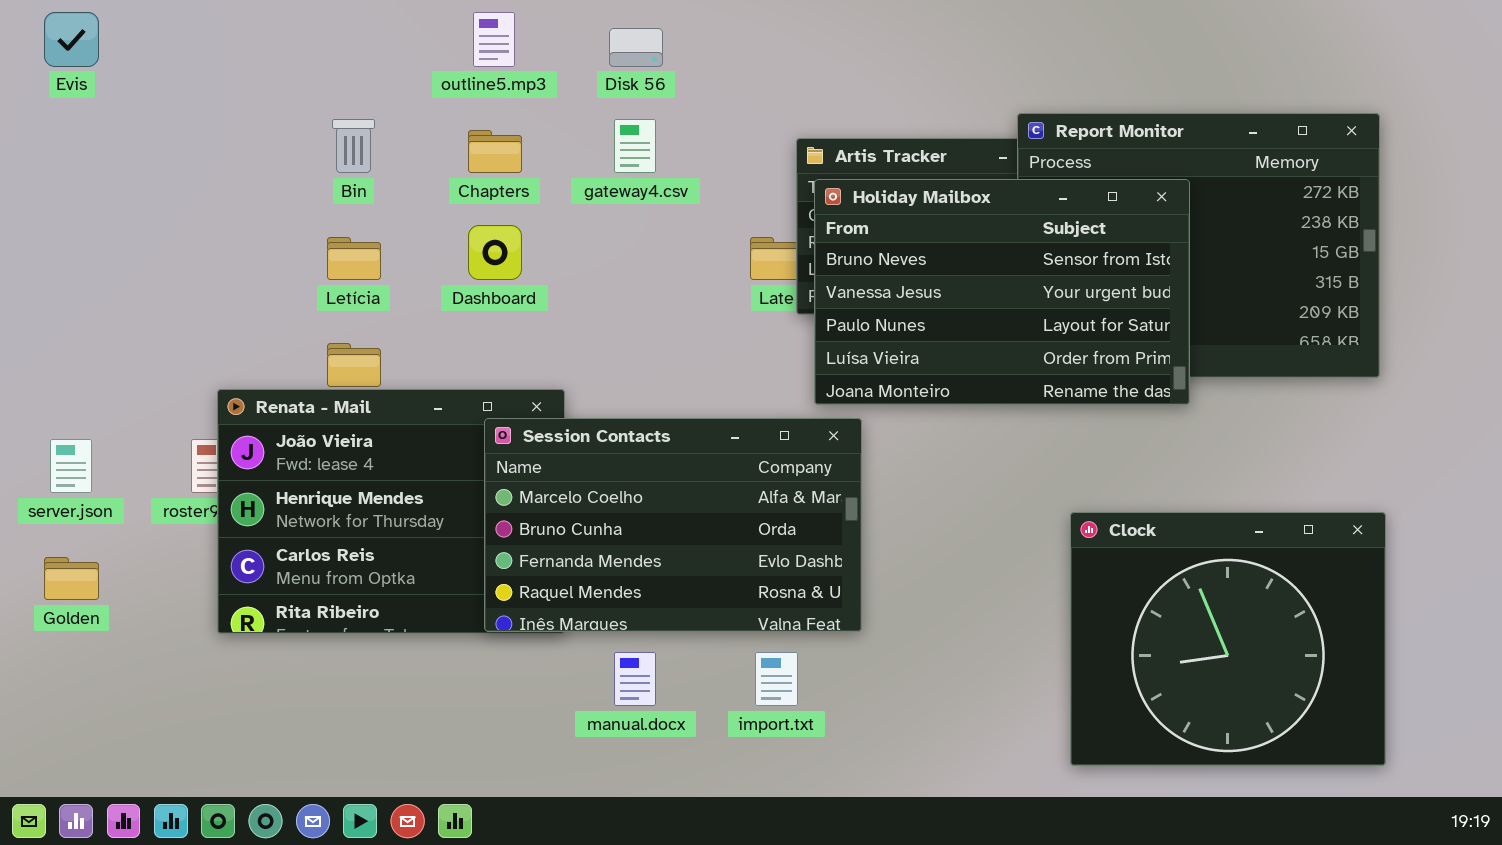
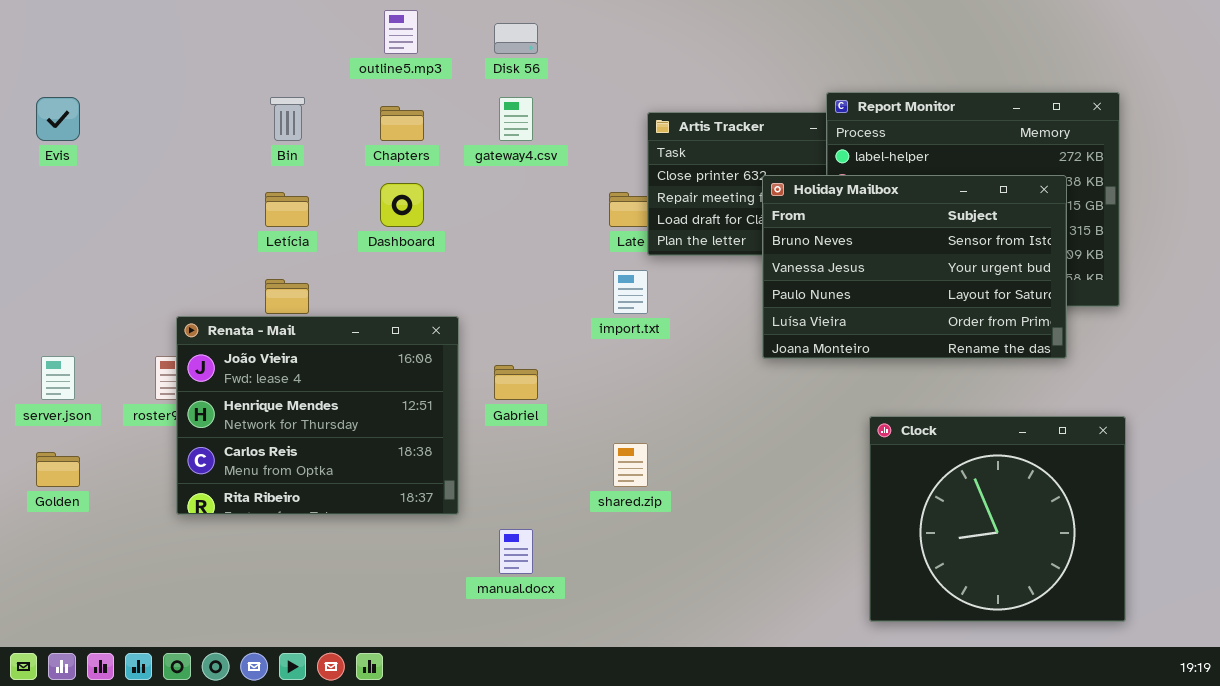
Evis: [44,12,99,67] -> [36,97,80,141], moved
Holiday Mailbox: [814,179,1190,405] -> [762,175,1067,359], moved
Session Contacts: [484,418,862,632] -> none, closed
import.txt: [755,652,798,706] -> [613,270,648,314], moved

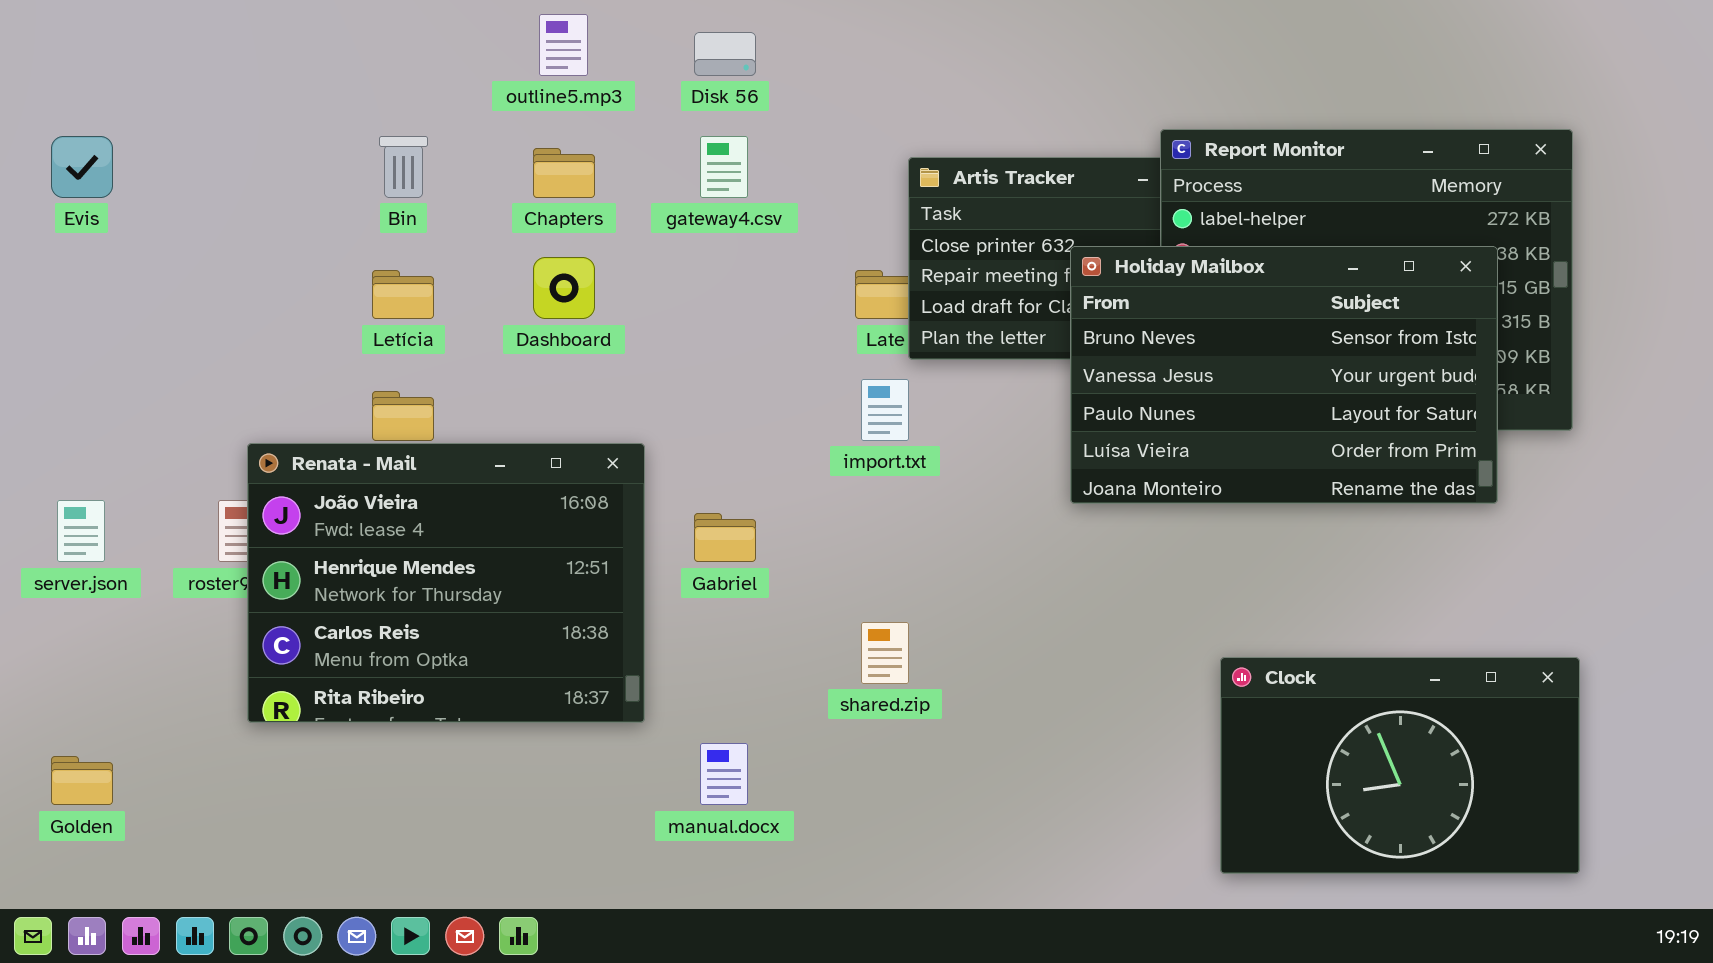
Clock: [869,416,1126,622] -> [1220,657,1580,874], resized
Golden: [36,452,80,487] -> [51,756,113,805], moved

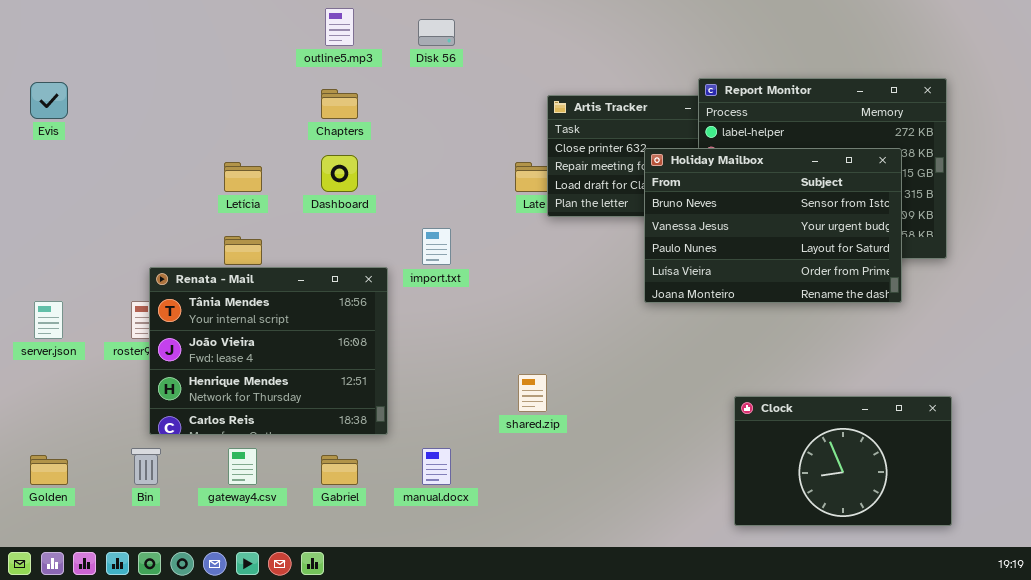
Bin: [379,136,428,198] -> [131,448,161,485], moved
gateway4.csv: [700,136,748,198] -> [228,448,257,485], moved
import.txt: [861,379,909,441] -> [422,228,451,265], moved
Renata - Mail: [247,443,645,723] -> [149,267,388,435], scrolled up 1 row
Gabriel: [694,513,756,562] -> [321,455,358,485], moved

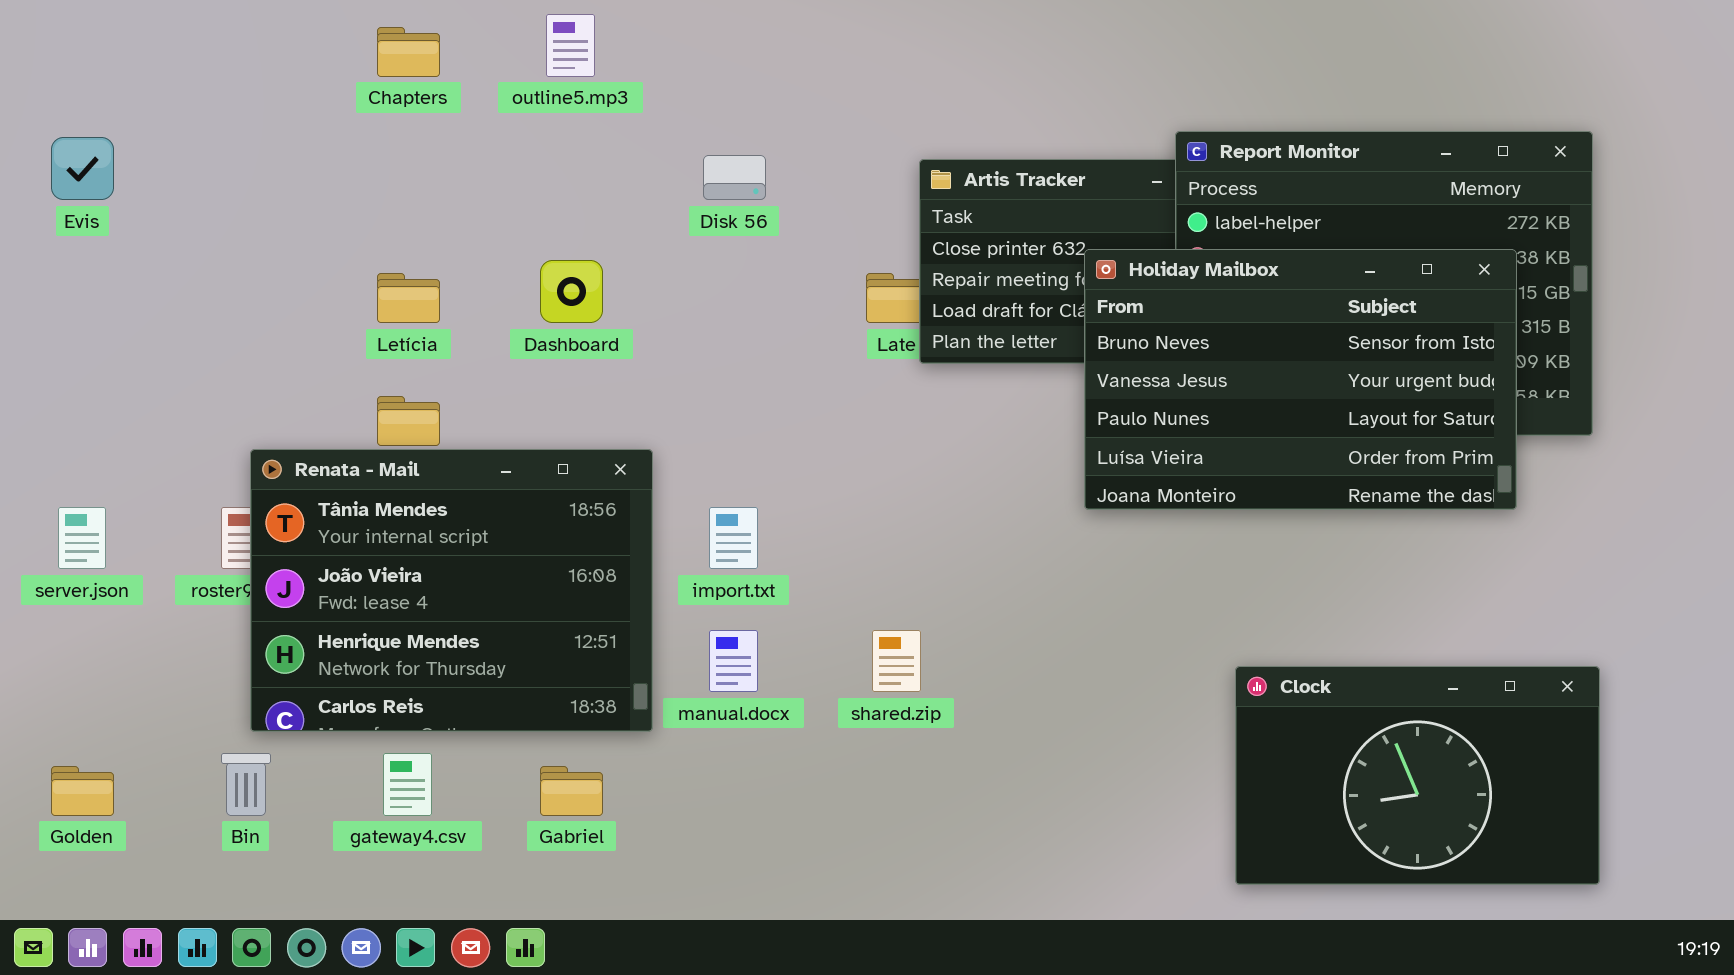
Disk 56: [418,19,455,46] -> [703,155,766,200], moved
Chapters: [321,89,358,119] -> [377,27,440,77], moved
import.txt: [422,228,451,265] -> [709,507,758,569], moved
manual.docx: [422,448,451,485] -> [709,630,758,692], moved

